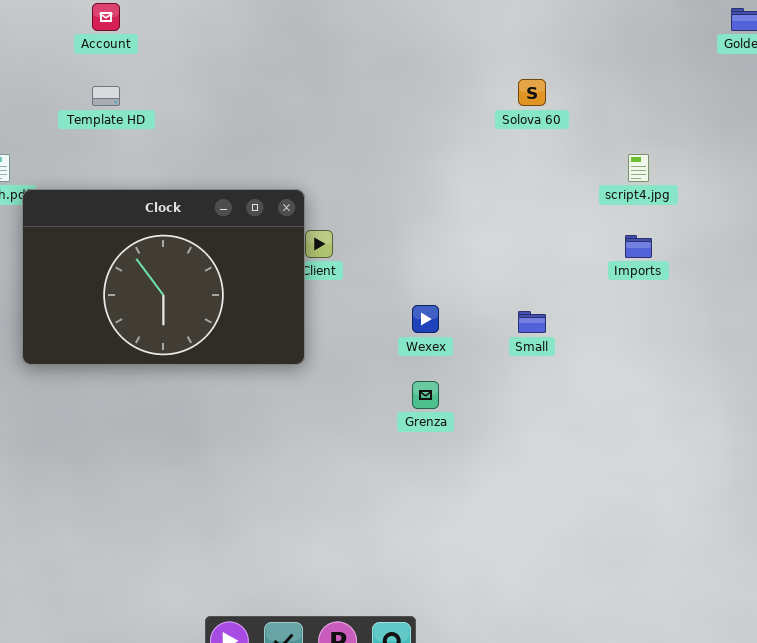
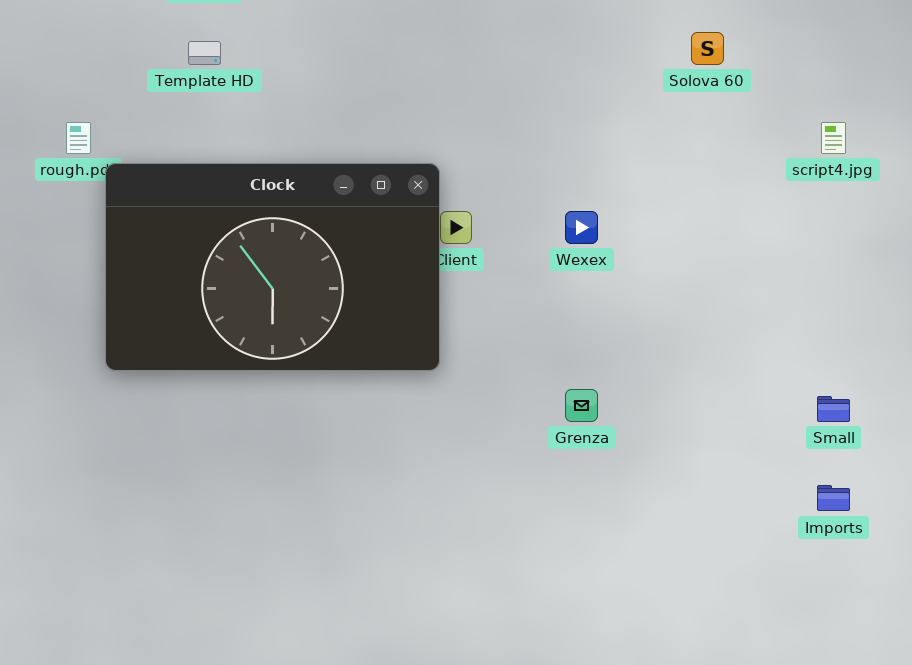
Imports: [625,235,652,258] -> [817,485,850,511], moved
Wexex: [412,305,439,333] -> [565,211,598,244], moved
Small: [518,311,546,333] -> [817,396,850,422], moved

